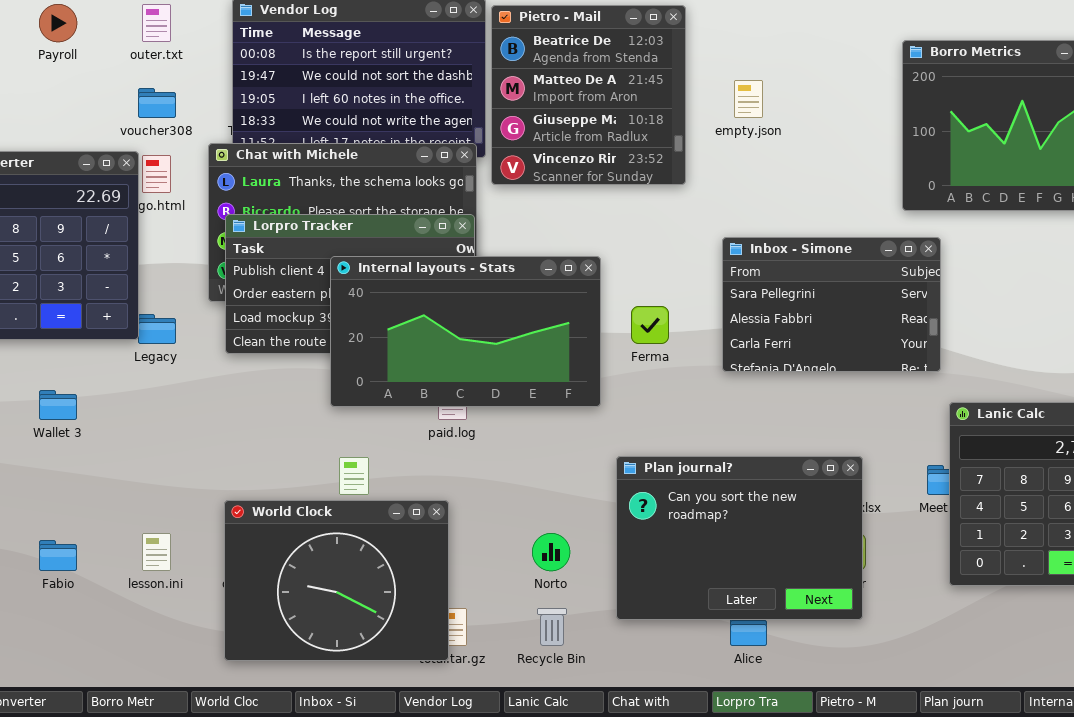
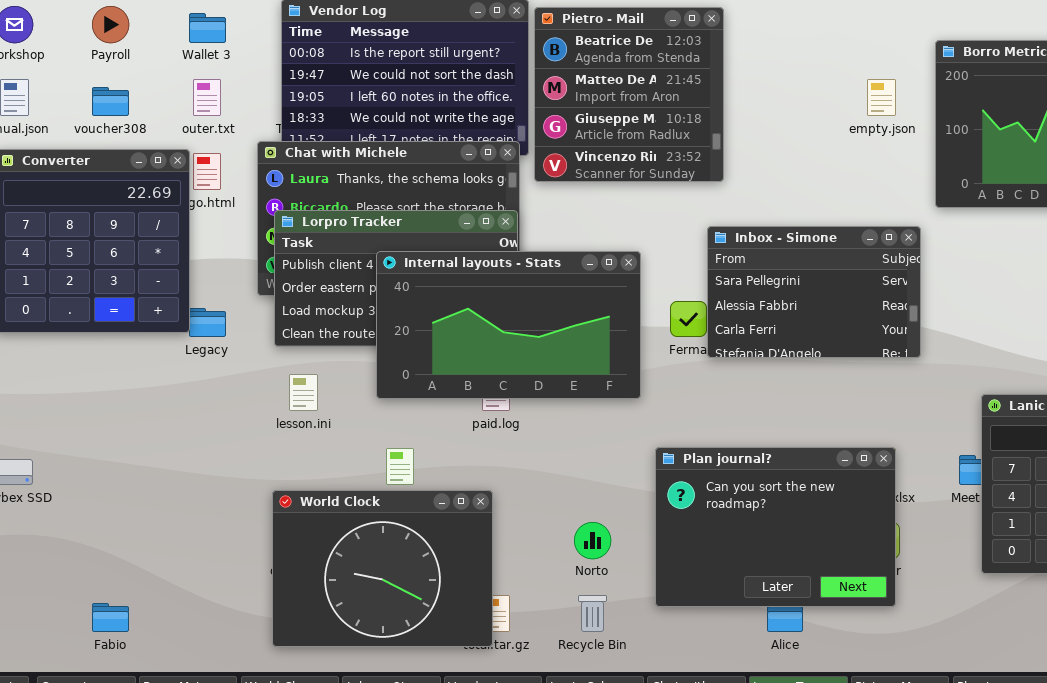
outer.txt: [142,4,171,42] -> [193,79,221,116], moved
empty.json: [734,80,763,118] -> [867,79,896,116], moved
voucher308: [138,88,176,118] -> [92,87,129,116], moved
Inbox - Simone: [722,237,941,372] -> [707,226,921,358], moved
Wallet 3: [39,390,77,420] -> [189,13,226,43], moved
lesson.ini: [142,533,171,571] -> [289,374,318,411], moved
Fabio: [39,540,77,571] -> [92,603,129,632], moved

